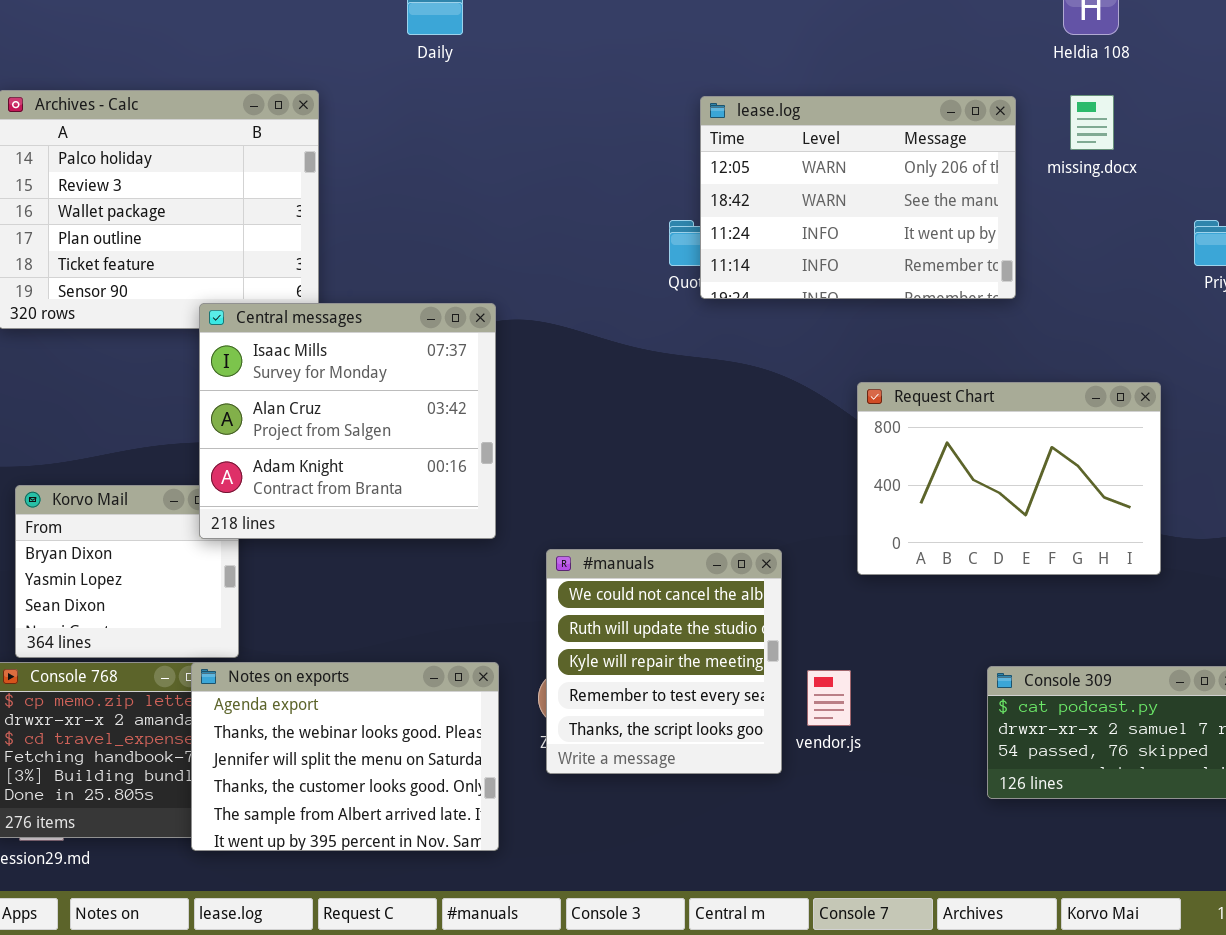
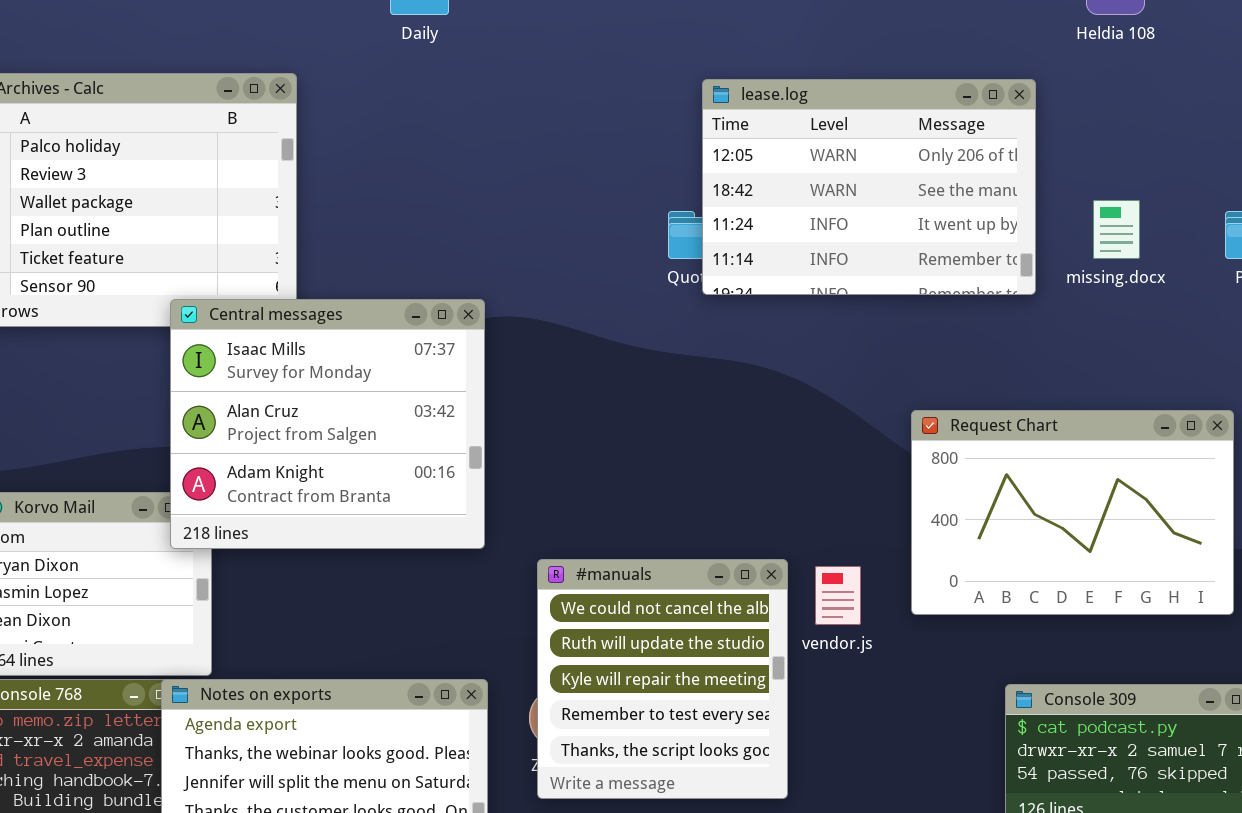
missing.docx: [1070,95,1114,150] -> [1093,200,1140,259], moved
Request Chart: [857,382,1161,575] -> [911,410,1234,615], moved
vendor.js: [807,670,851,726] -> [815,566,861,625], moved

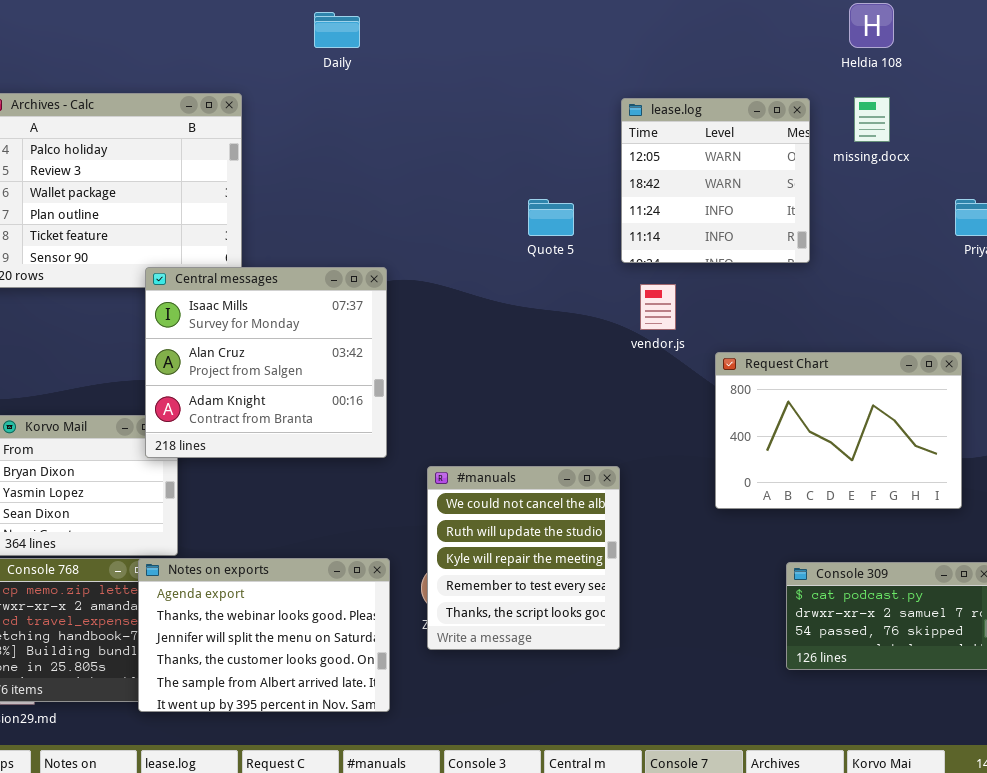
lease.log: [702,79,1036,295] -> [621,98,810,263], resized
missing.docx: [1093,200,1140,259] -> [854,97,890,142], moved
vendor.js: [815,566,861,625] -> [640,284,676,330], moved

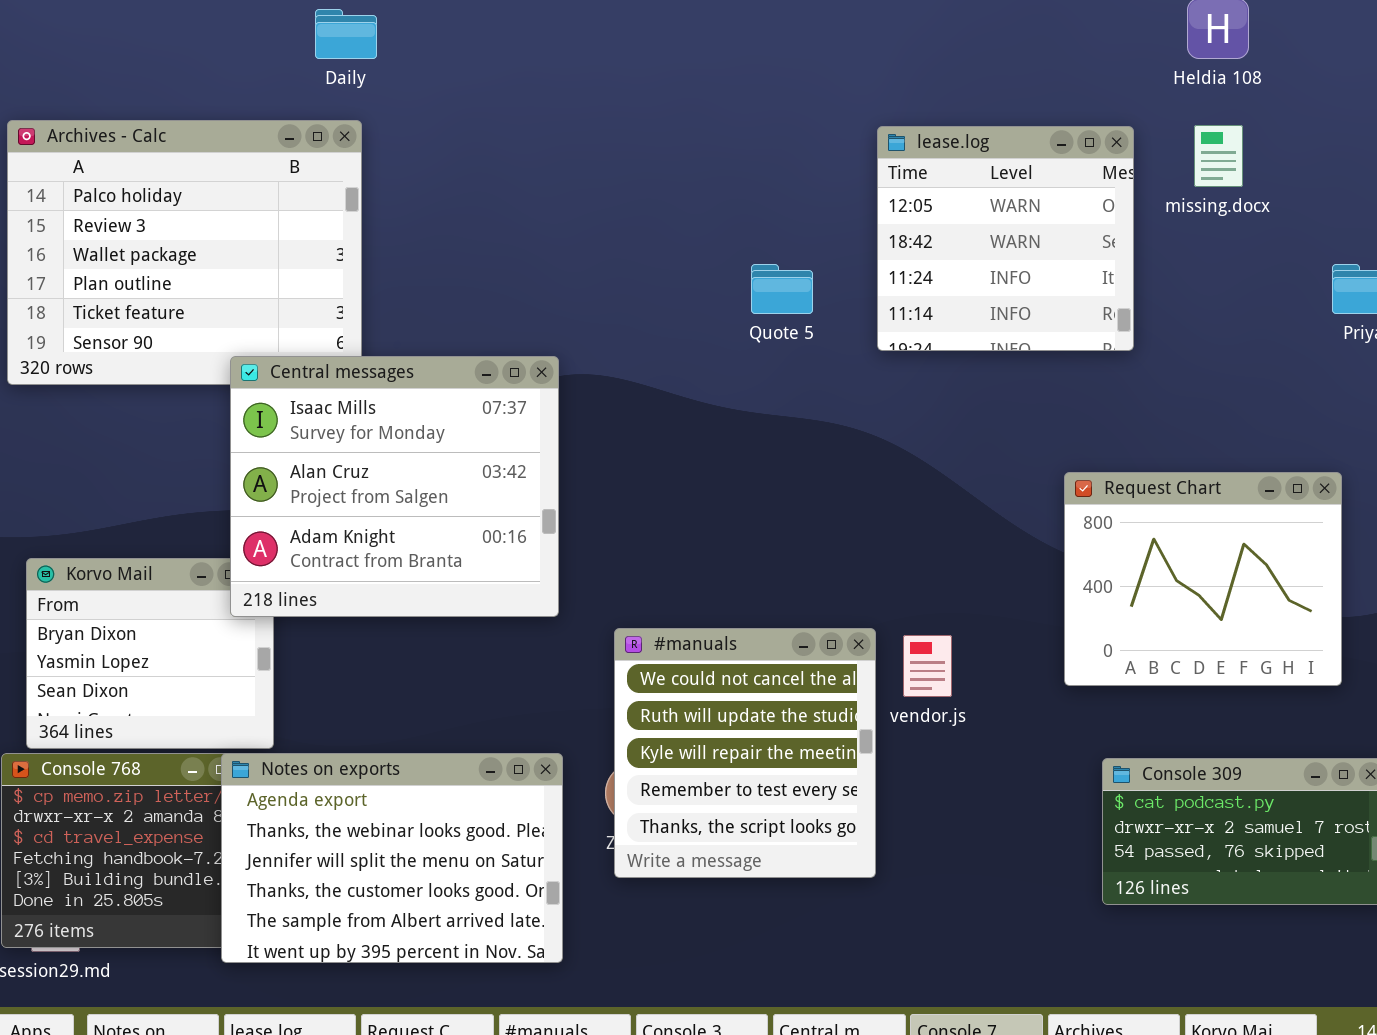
Daily: [314,12,360,48] -> [315,9,377,59], moved
vendor.js: [640,284,676,330] -> [903,635,952,697], moved
Request Chart: [715,352,962,509] -> [1064,472,1342,686], resized

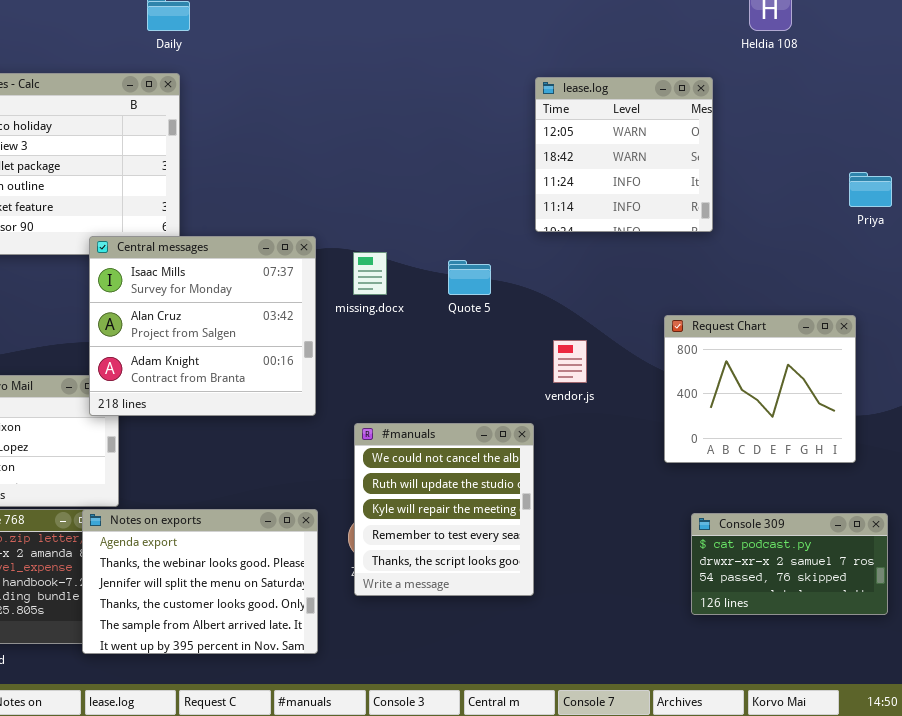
missing.docx: [1194,125,1243,187] -> [353,252,387,295], moved
Quote 5: [751,264,813,314] -> [448,260,491,295], moved
vendor.js: [903,635,952,697] -> [553,340,587,383], moved

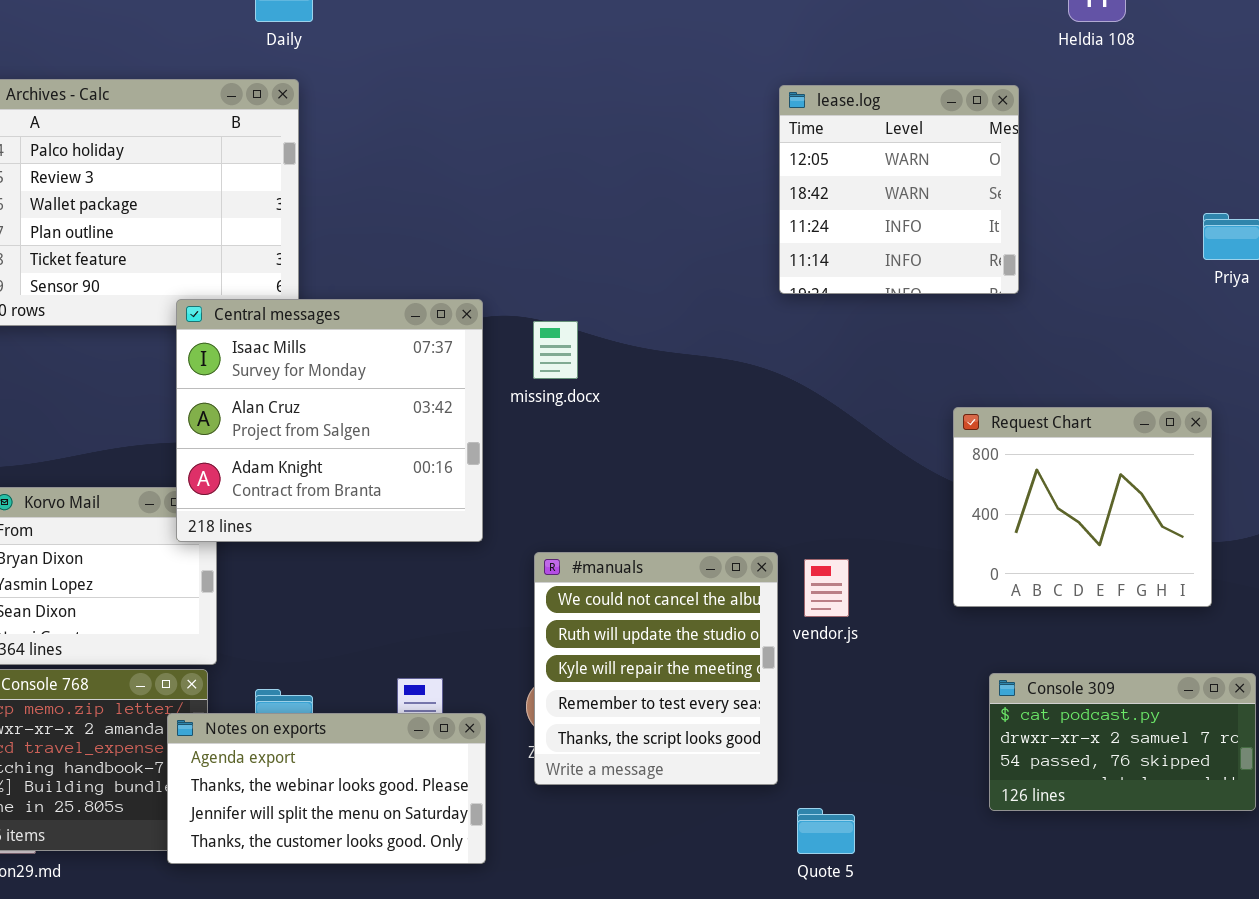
Quote 5: [448,260,491,295] -> [797,808,855,854], moved
vendor.js: [553,340,587,383] -> [804,559,849,617], moved
Notes on exports: [82,509,318,654] -> [167,713,486,864], resized

